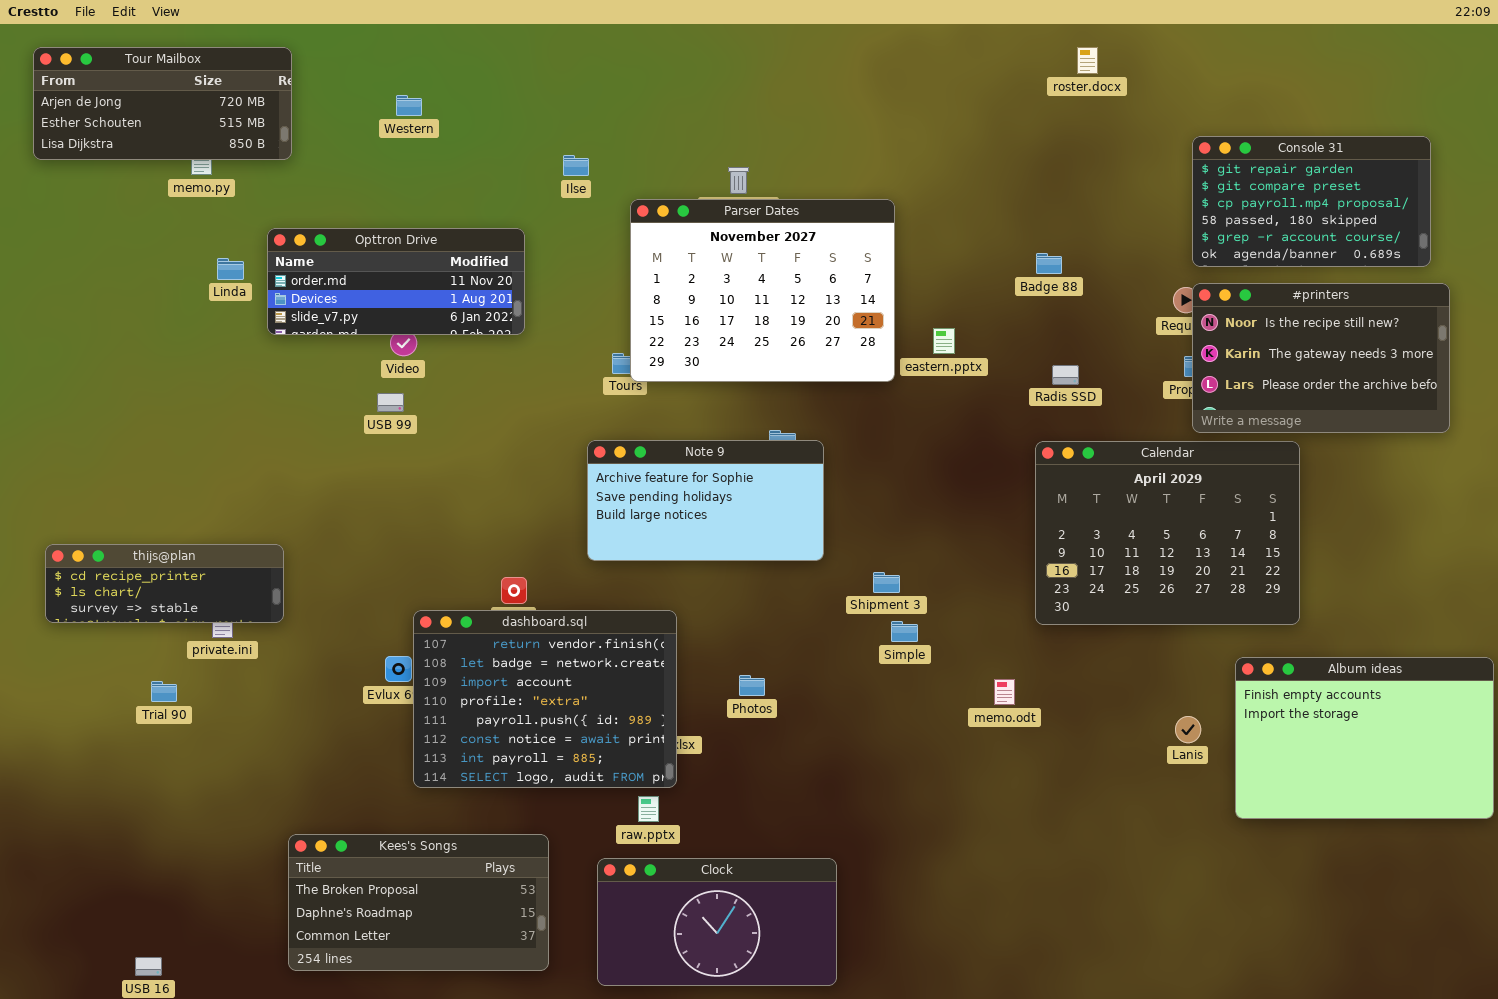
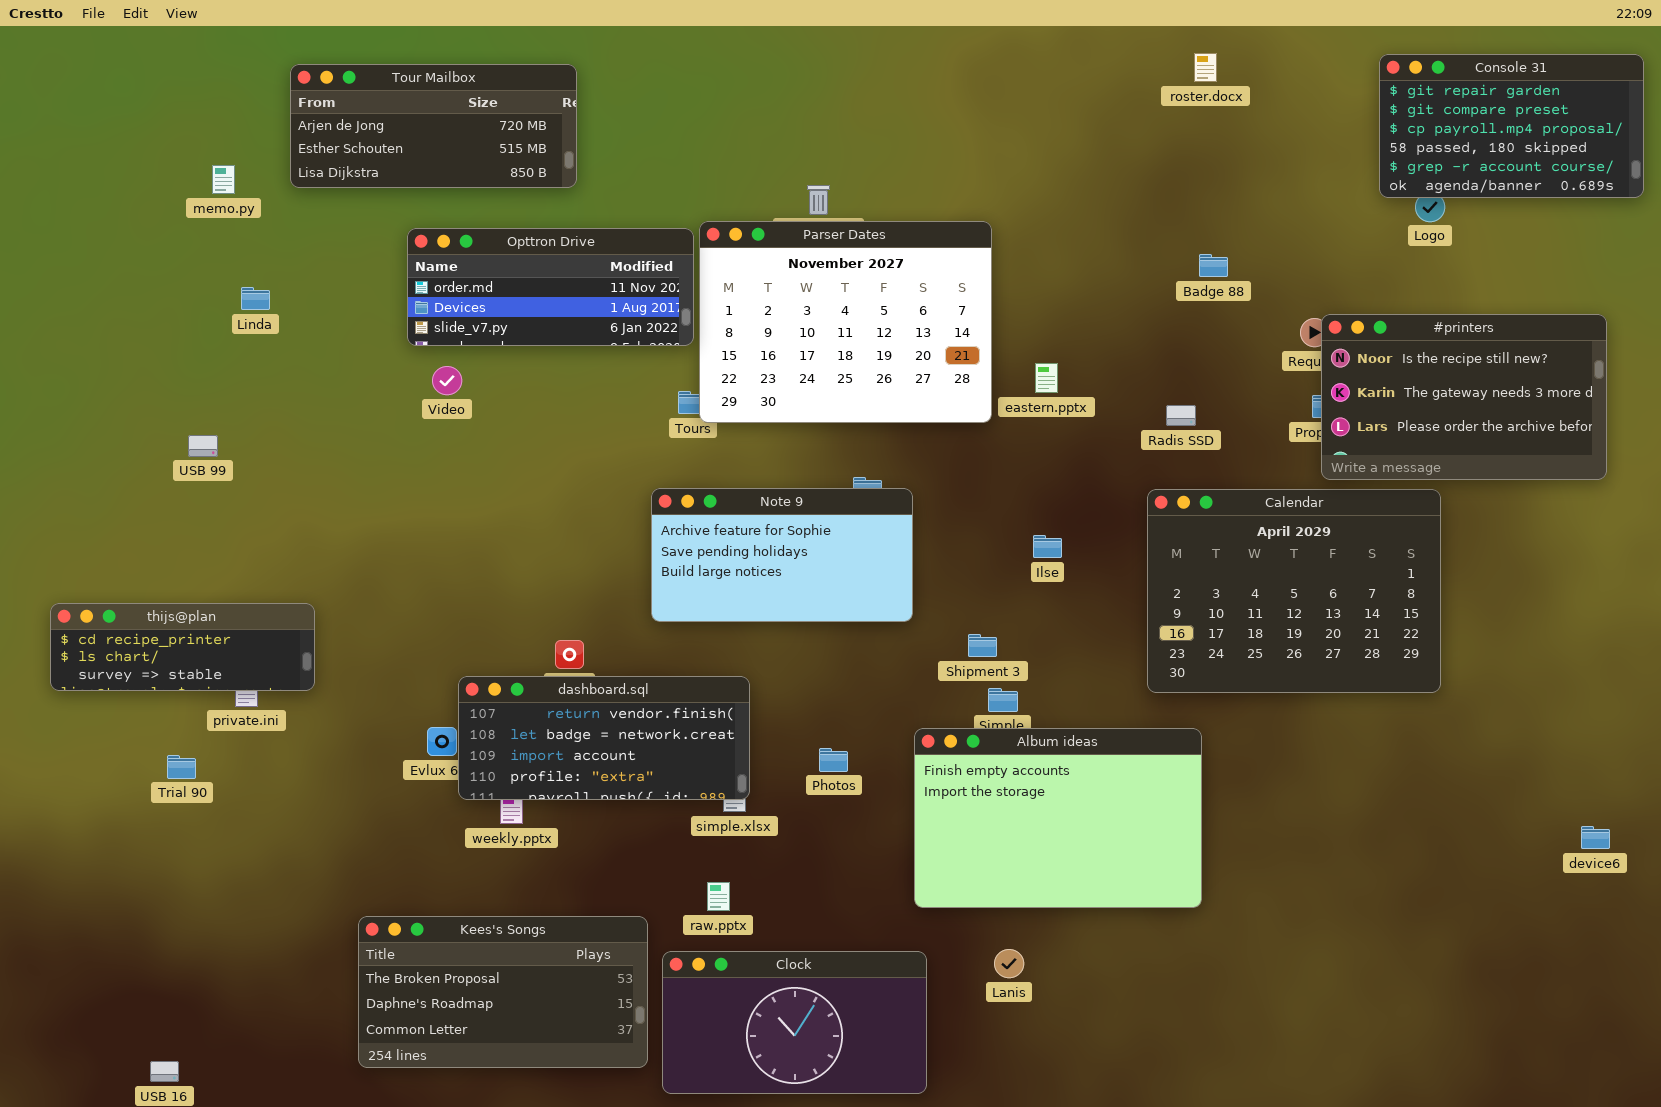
Tour Mailbox: [33,47,292,160] -> [290,64,577,188], moved
Console 31: [1192,136,1431,267] -> [1379,54,1644,198], moved
Ilse: [563,155,589,176] -> [1033,535,1062,558], moved
Opttron Drive: [267,228,525,335] -> [407,228,694,346], moved
Badge 88: [1036,253,1062,274] -> [1199,254,1228,277], moved
USB 99: [377,393,404,412] -> [188,435,218,457], moved
dashboard.sql: [413,610,677,788] -> [458,676,750,800], resized
Album ideas: [1235,657,1494,819] -> [914,728,1202,908], moved
Lanis: [1175,716,1201,743] -> [994,949,1024,978], moved
Kees's Songs: [288,834,549,971] -> [358,916,648,1068], moved

